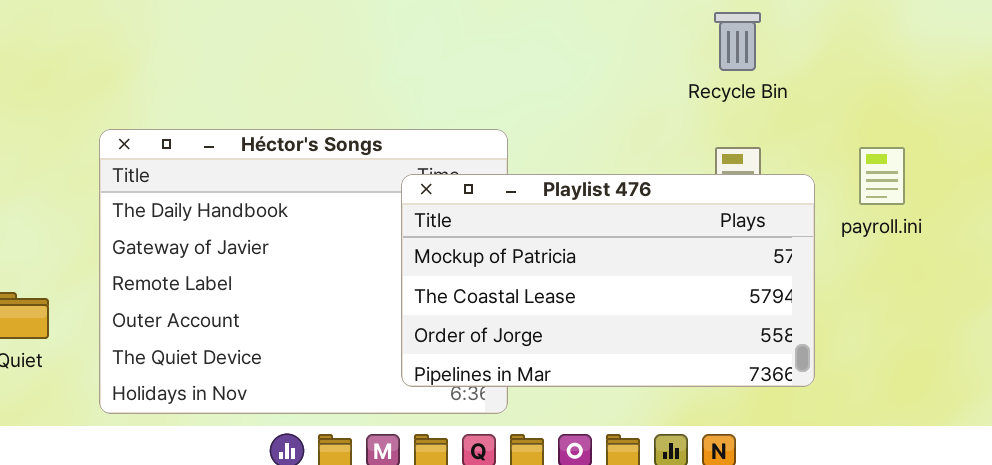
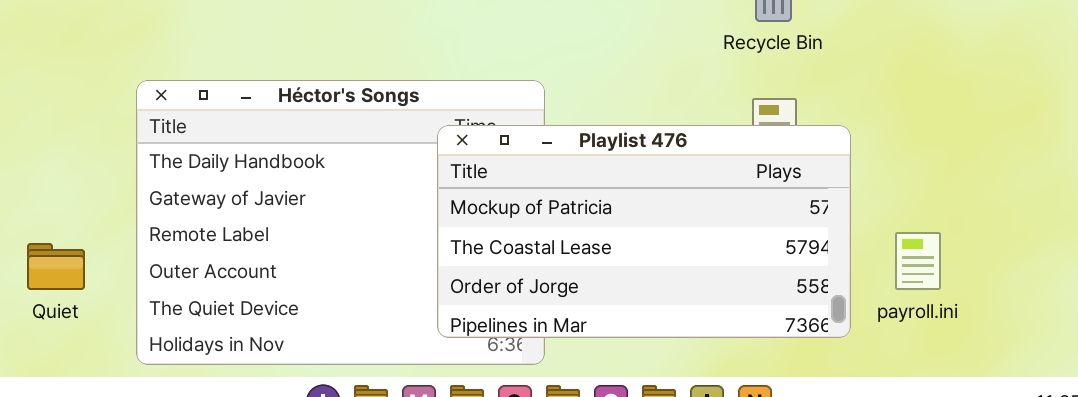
payroll.ini: [859,147,905,205] -> [895,232,941,290], moved

